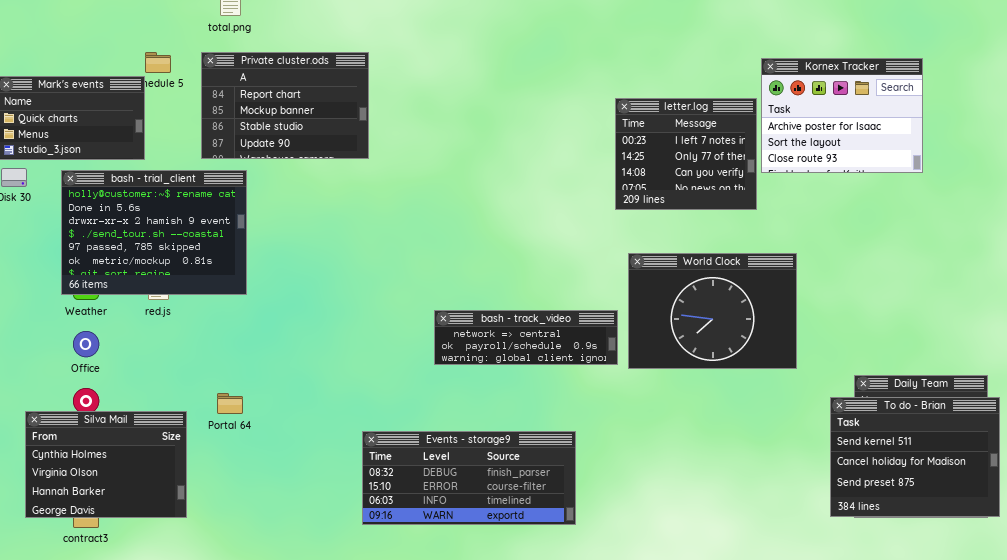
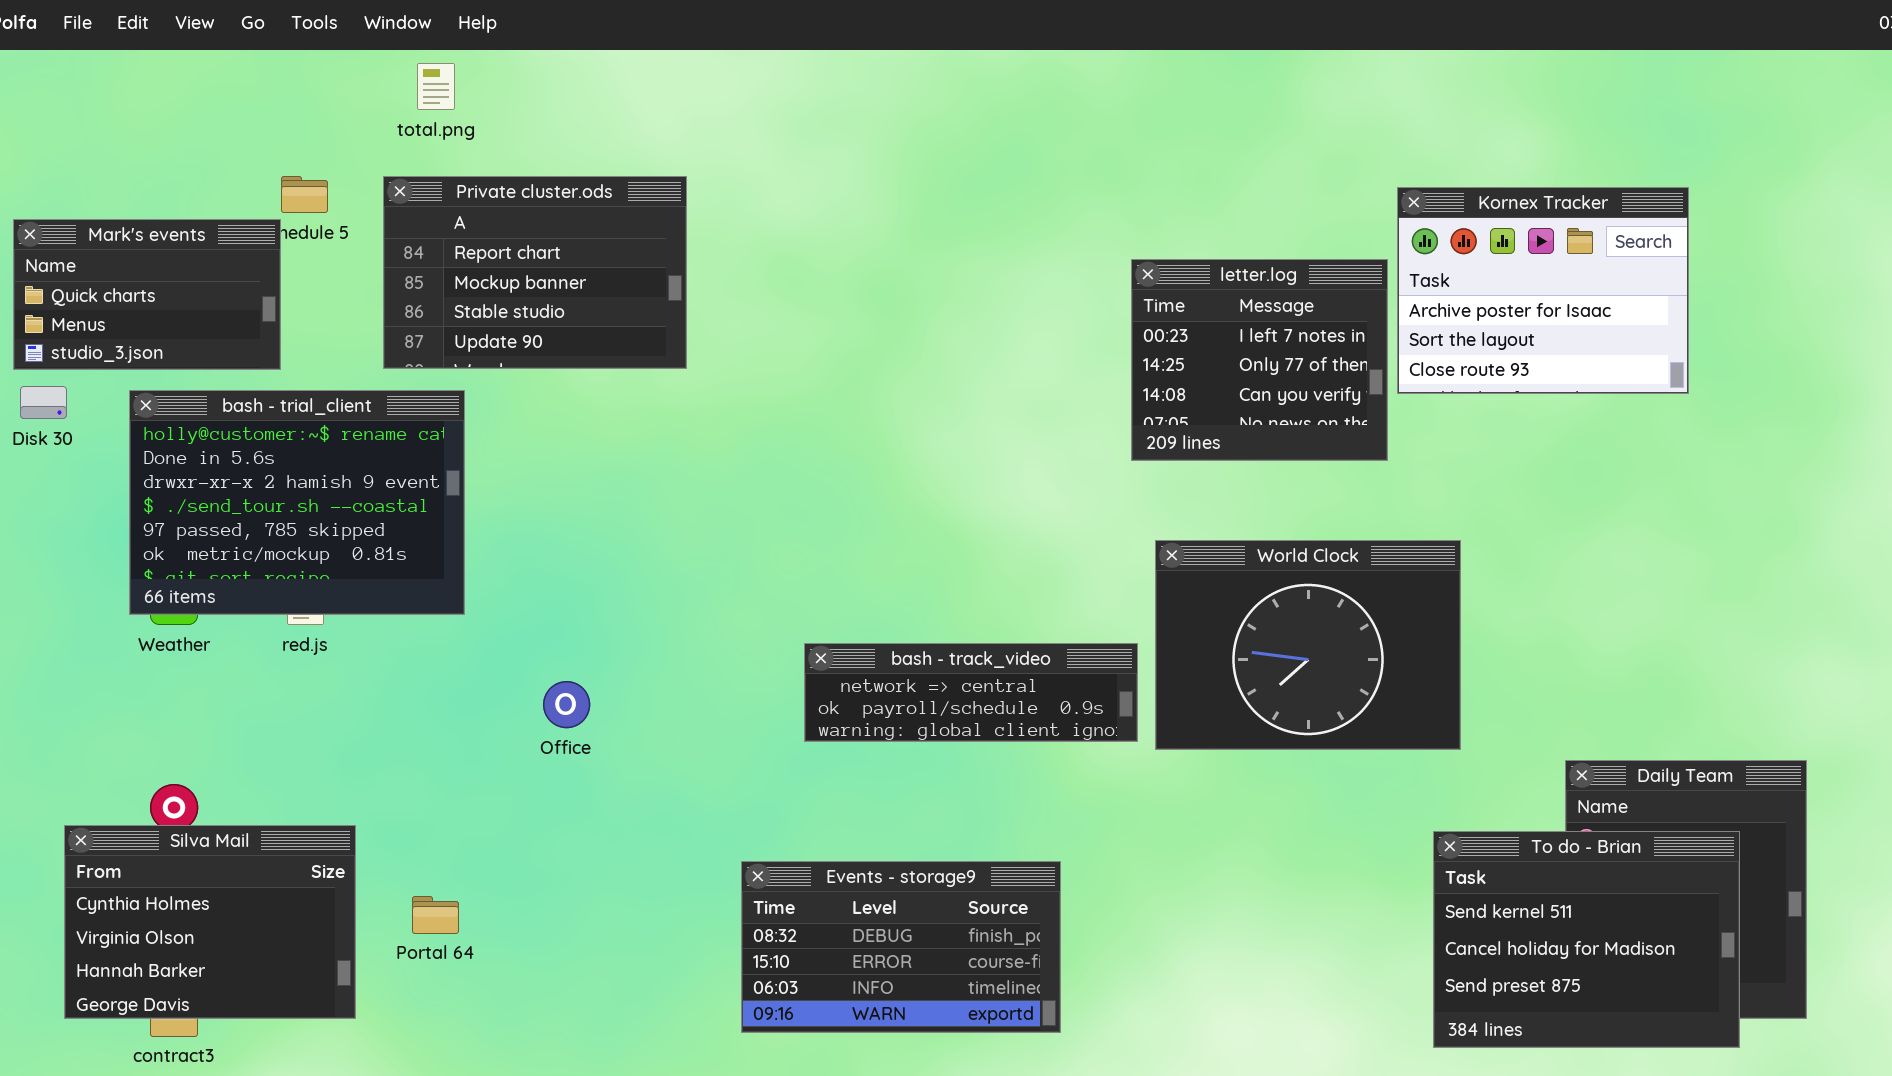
Office: [73,331,99,357] -> [543,681,590,728], moved
Portal 64: [217,393,243,414] -> [412,896,459,934], moved
To do - Brian: [830,397,1000,517] -> [1433,831,1740,1048], moved
Events - storage9: [362,431,576,525] -> [741,861,1061,1033], resized

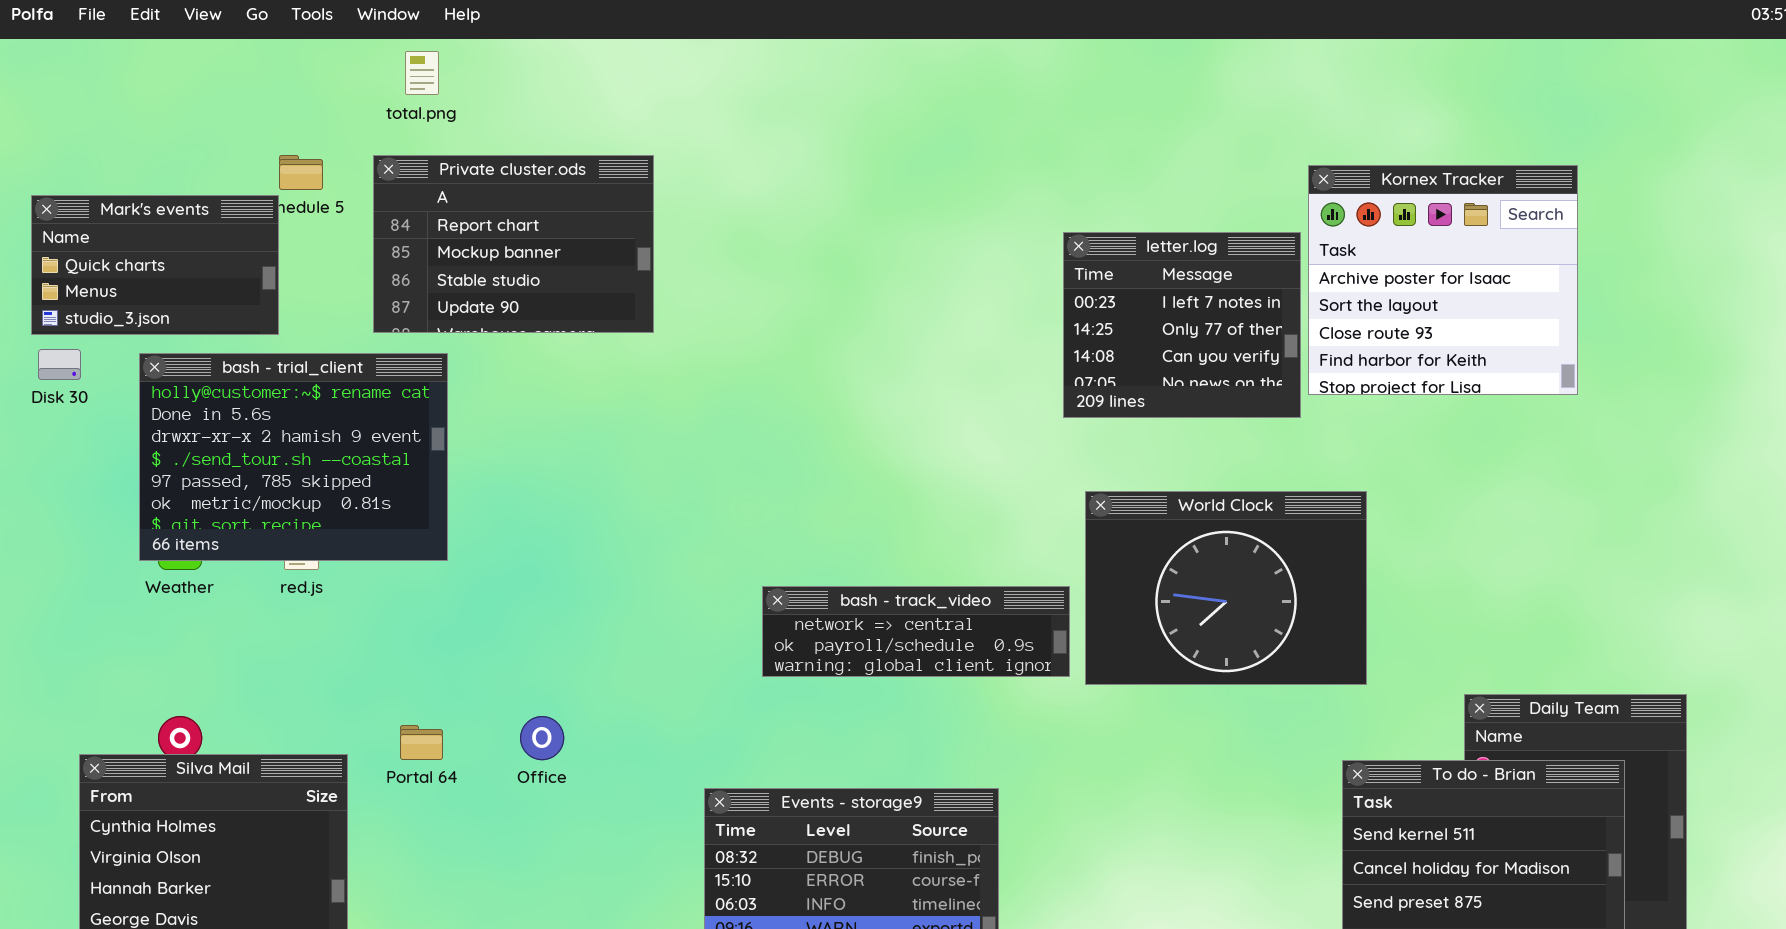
Kornex Tracker: [1397,187,1689,394] -> [1308,165,1578,395], resized
Office: [543,681,590,728] -> [520,716,564,760], moved
Portal 64: [412,896,459,934] -> [400,725,443,760], moved

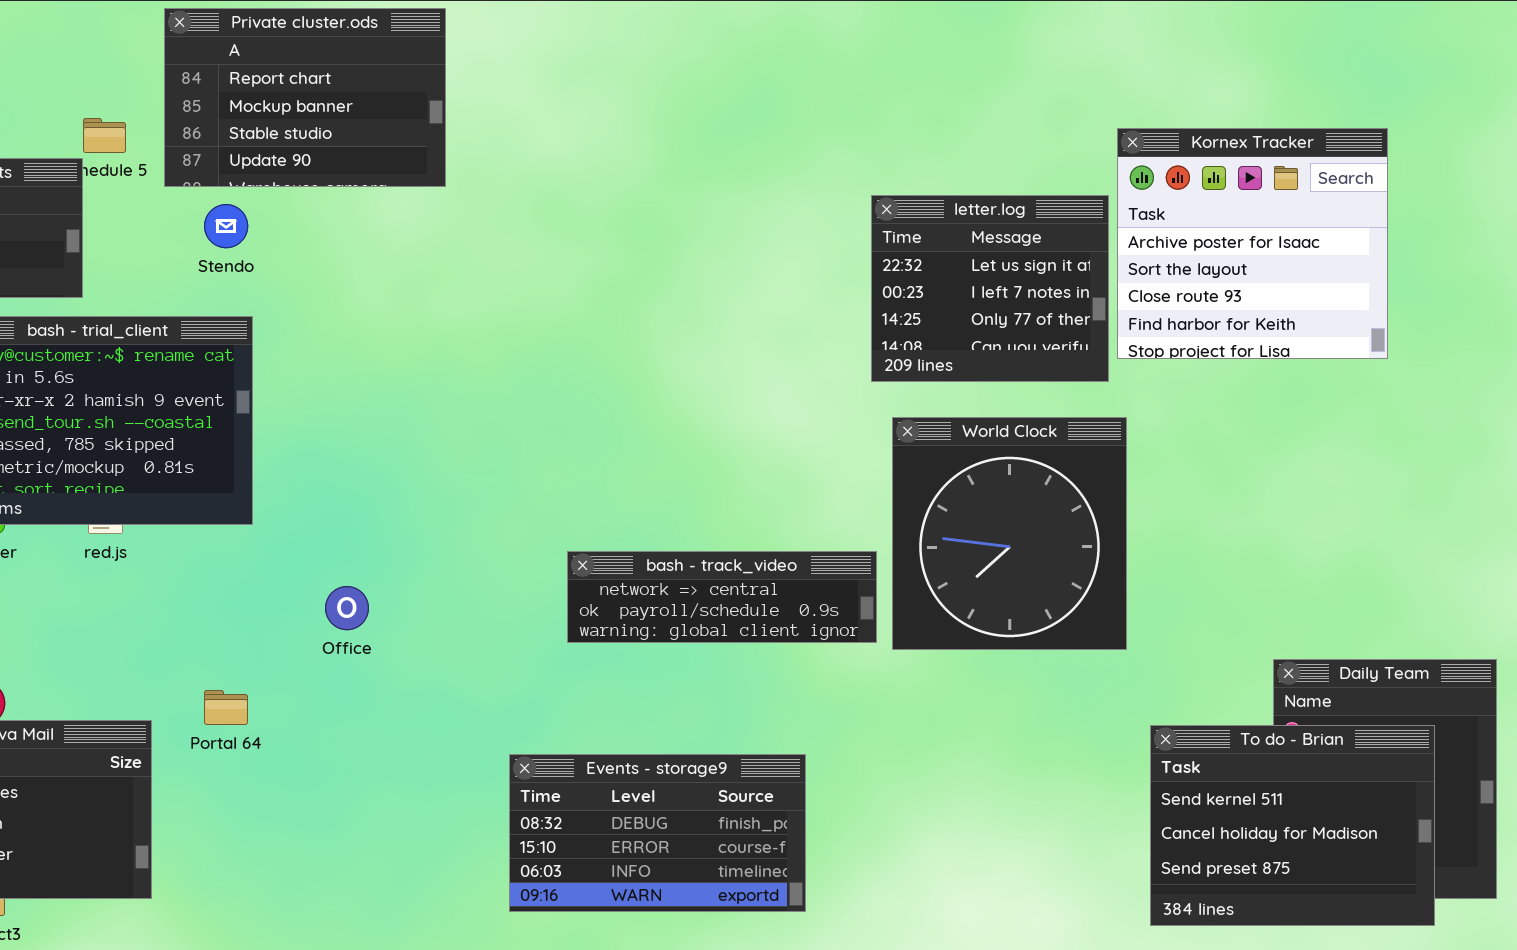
Private cluster.ods: [373,155,654,333] -> [164,8,446,187], moved
letter.log: [1063,232,1301,418] -> [871,195,1109,382], scrolled up 1 row
World Clock: [1085,491,1367,685] -> [892,417,1127,650], resized
Office: [520,716,564,760] -> [325,586,369,630], moved

